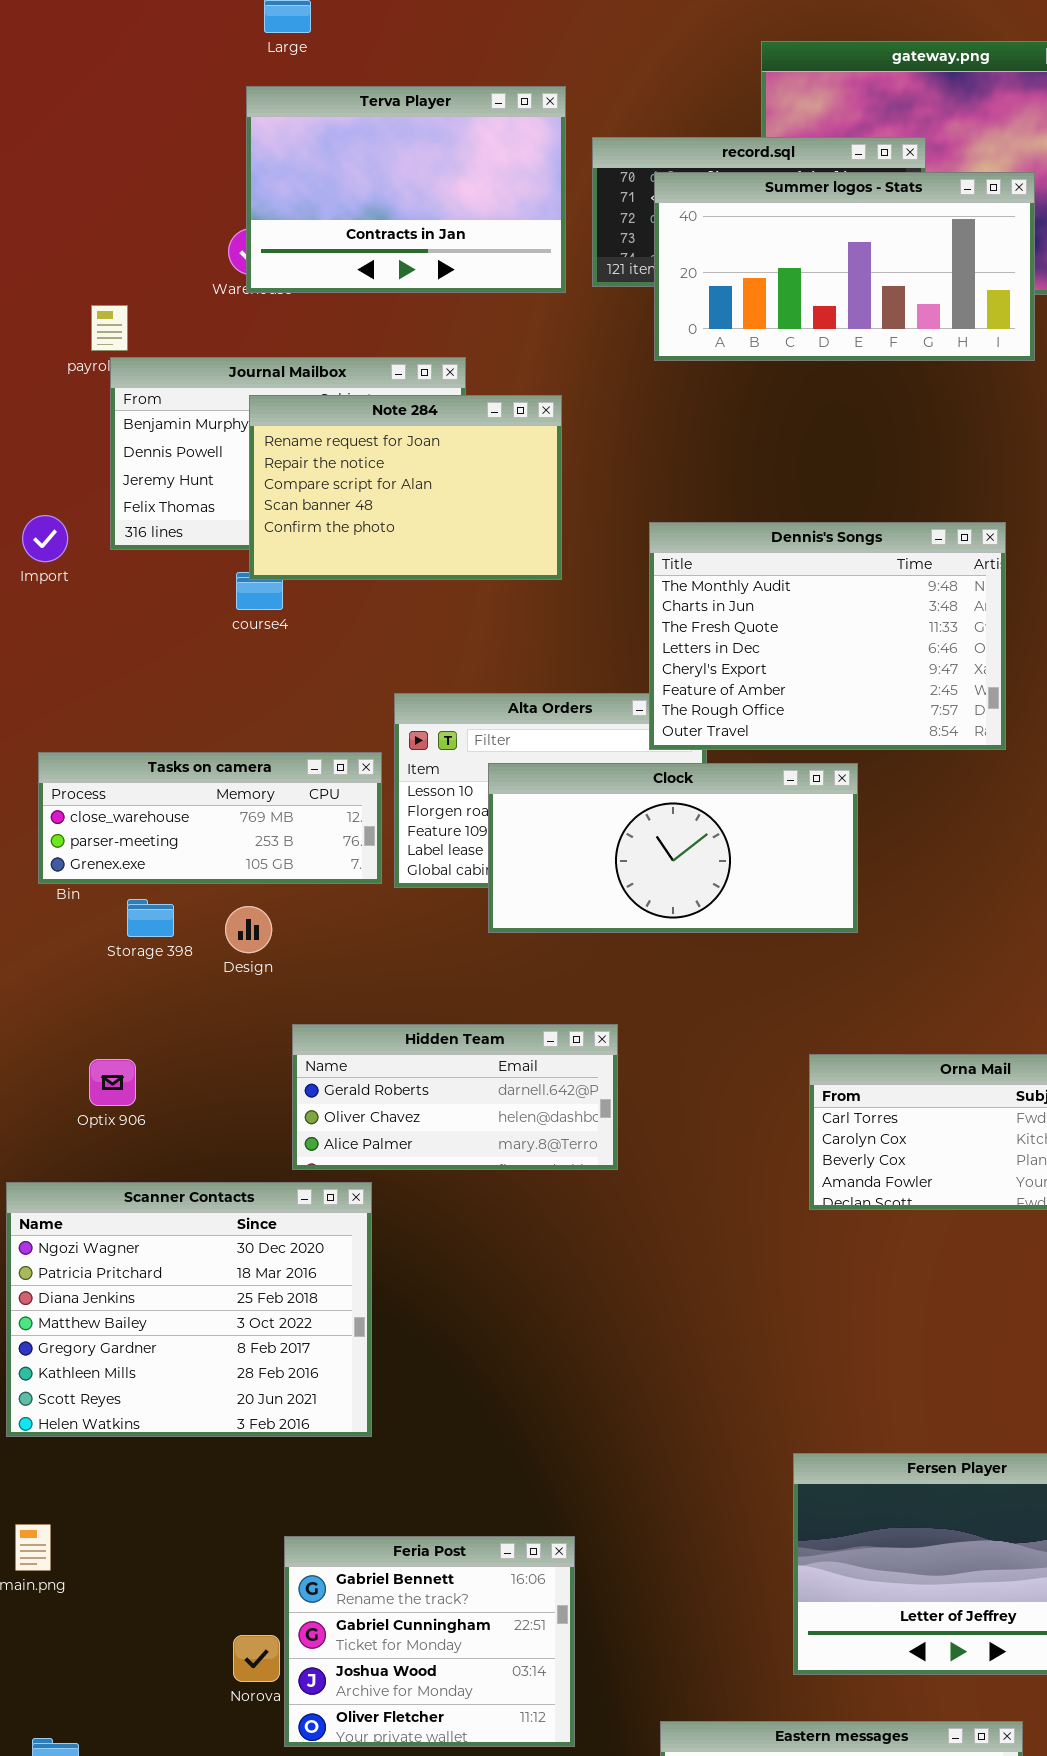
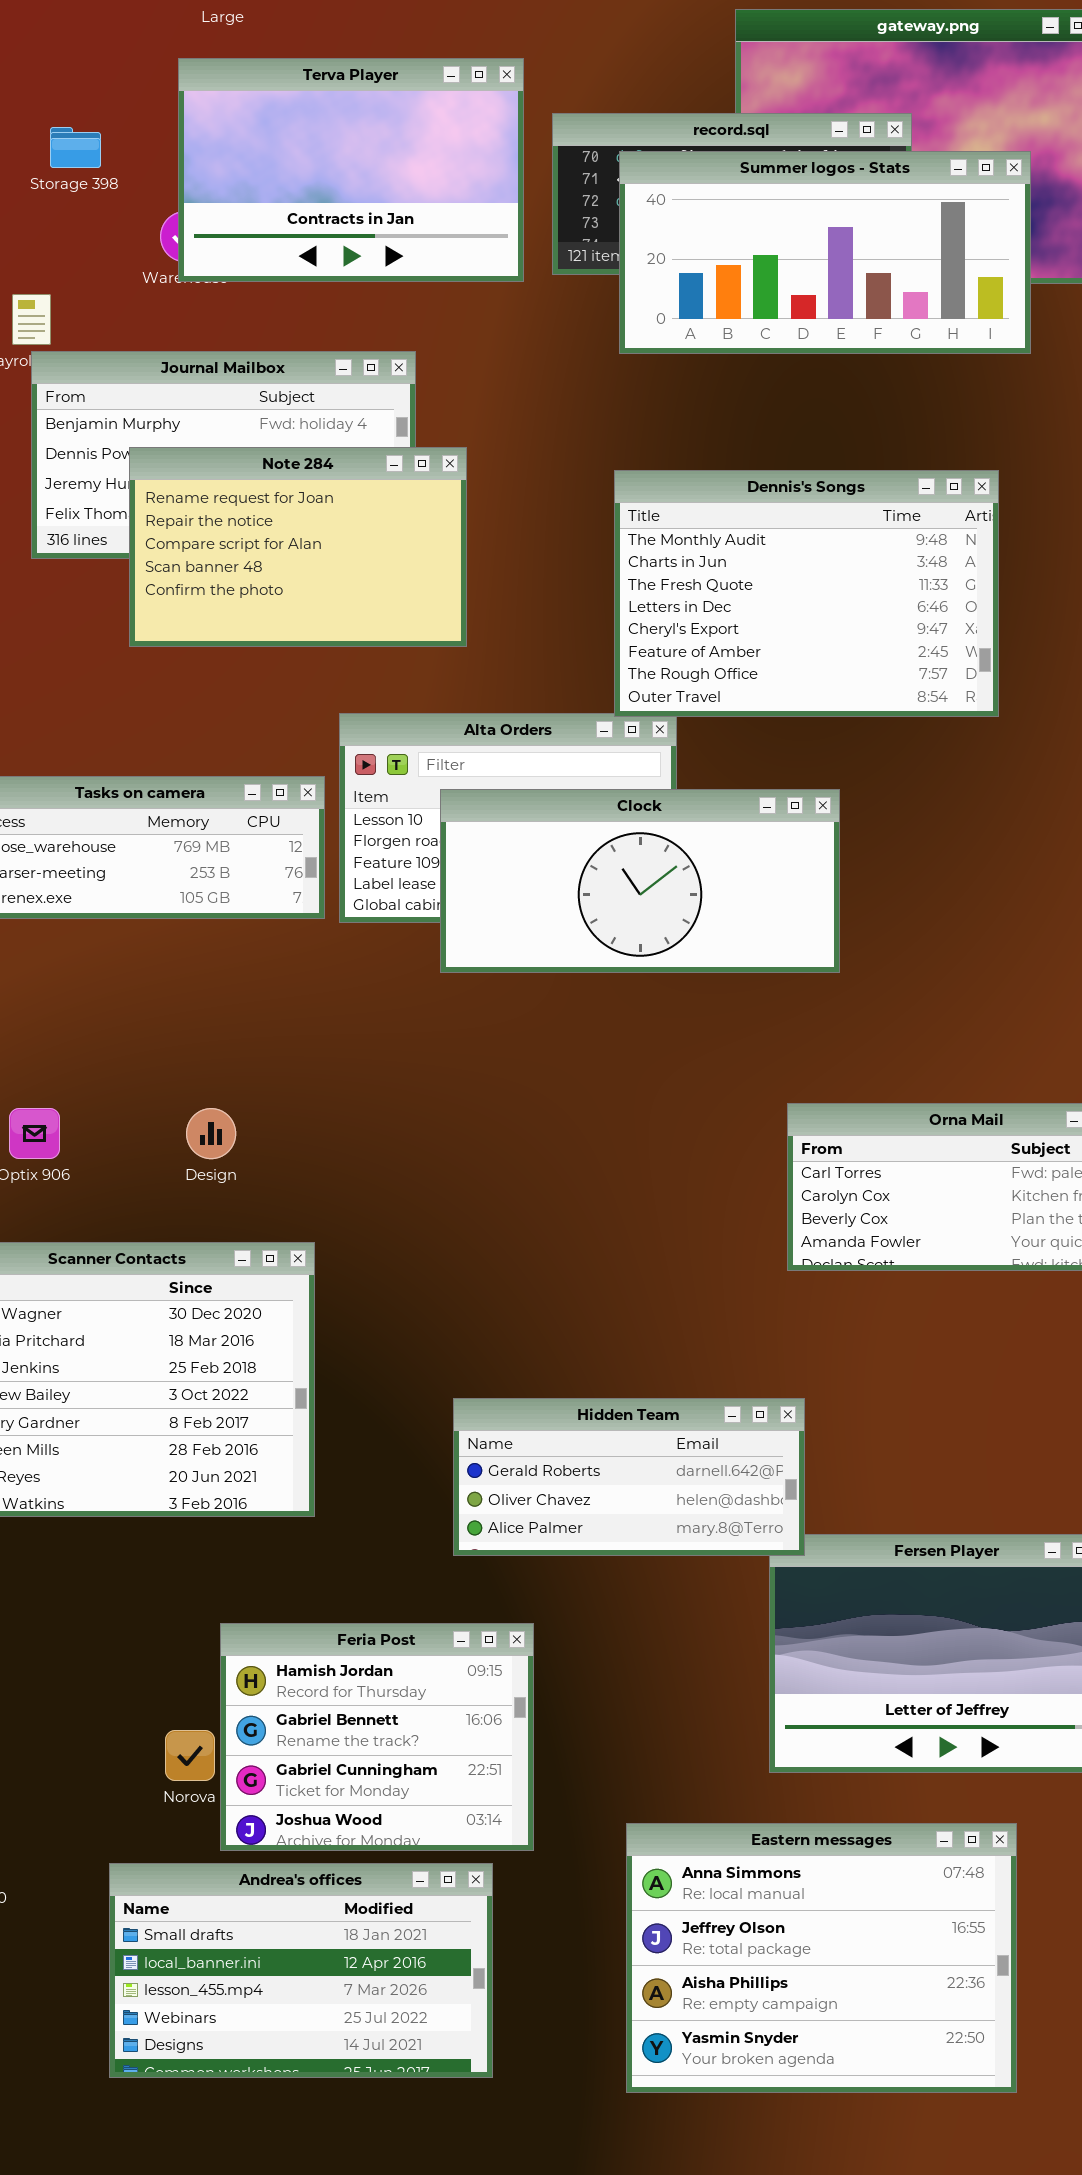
Note 284: [249,395,562,580] -> [129,447,467,647], moved
Dennis's Songs: [649,522,1006,750] -> [614,470,999,717], moved
Storage 398: [127,899,174,937] -> [50,127,101,168], moved
Design: [225,906,272,953] -> [186,1108,236,1159], moved
Hidden Team: [292,1024,618,1170] -> [453,1398,805,1556], moved
Feria Post: [284,1536,575,1747] -> [220,1623,534,1851], scrolled up 1 row

